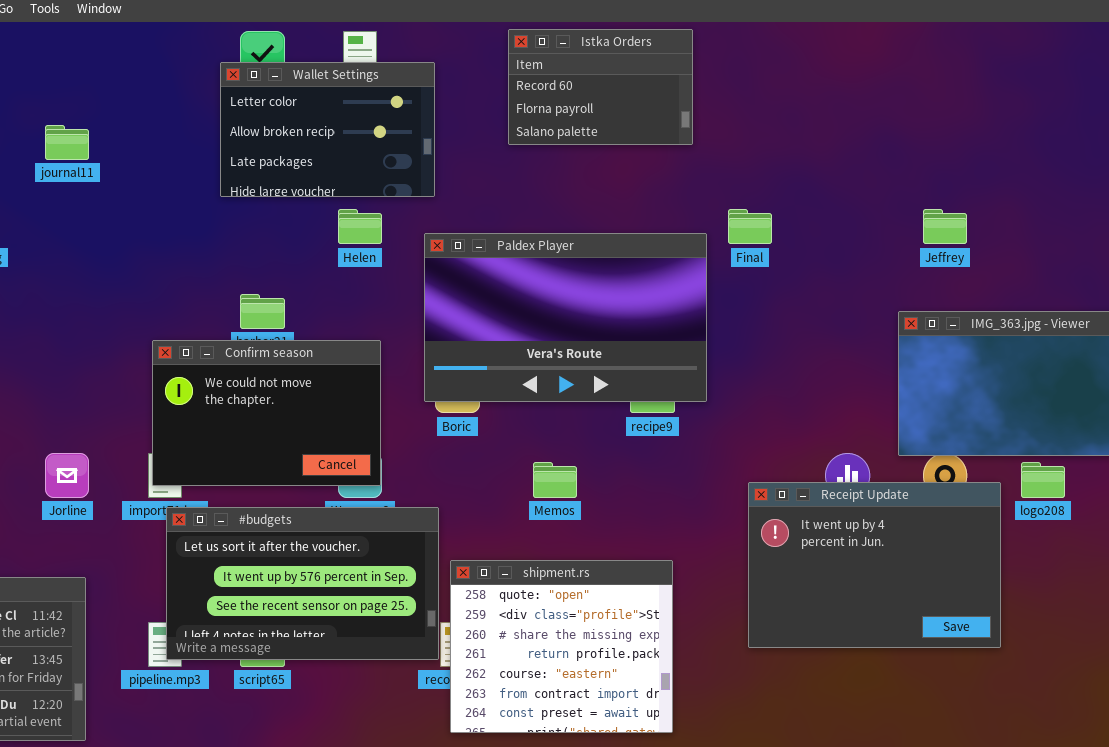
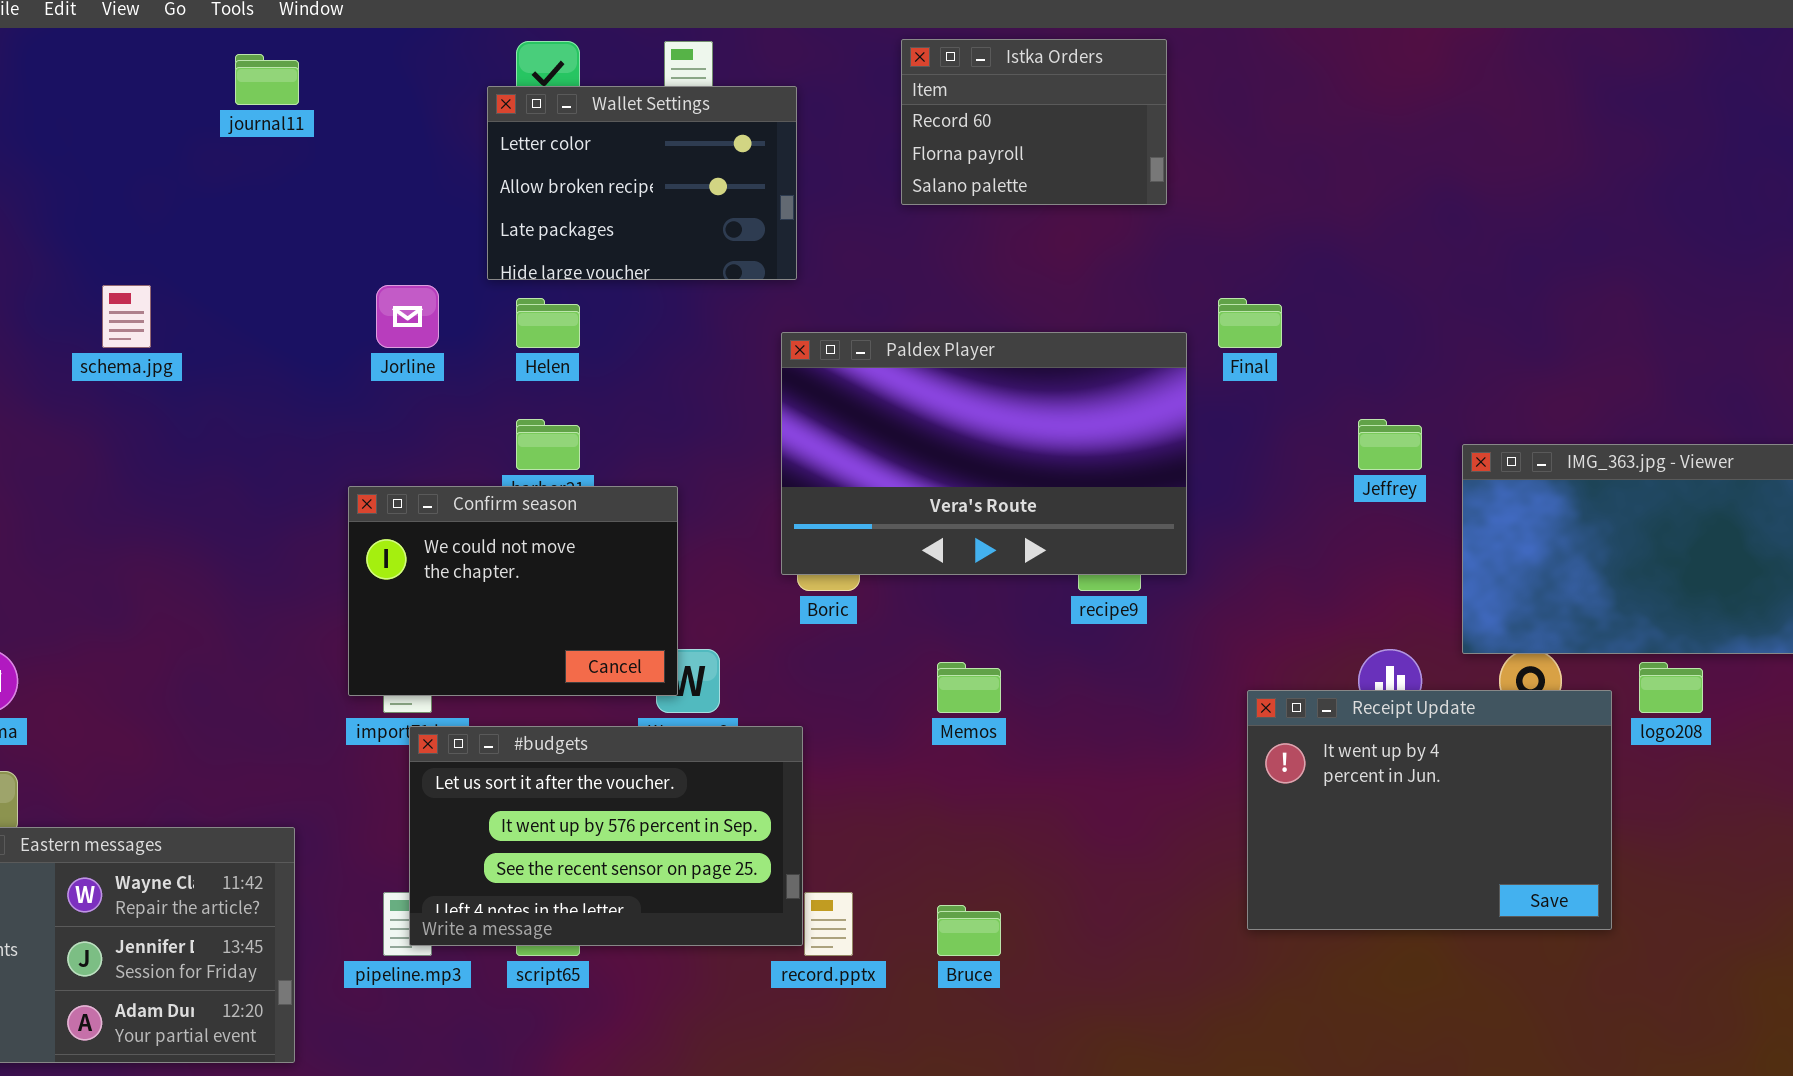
journal11: [45,125,89,160] -> [235,54,299,105], moved
Helen: [338,209,382,244] -> [516,298,580,348], moved
Jeffrey: [923,209,967,244] -> [1358,419,1422,470], moved
Confirm season: [152,340,381,486] -> [348,486,678,696], moved
Jorline: [45,453,89,498] -> [376,285,439,348], moved
shipment.rs: [450,560,673,733] -> none, closed

